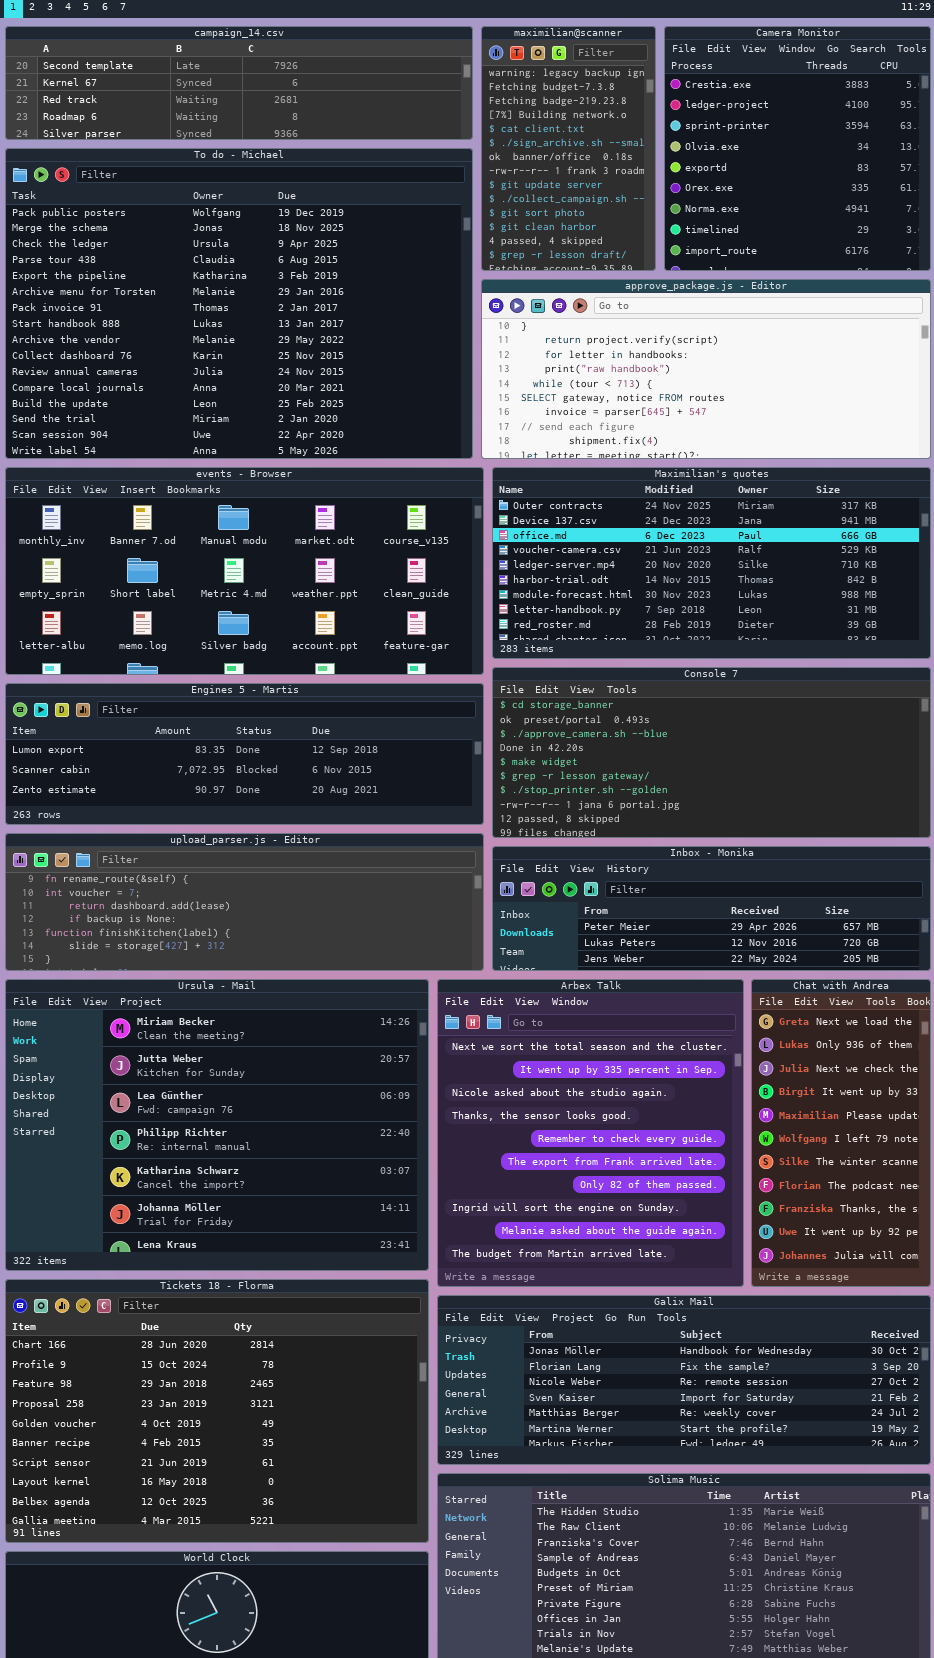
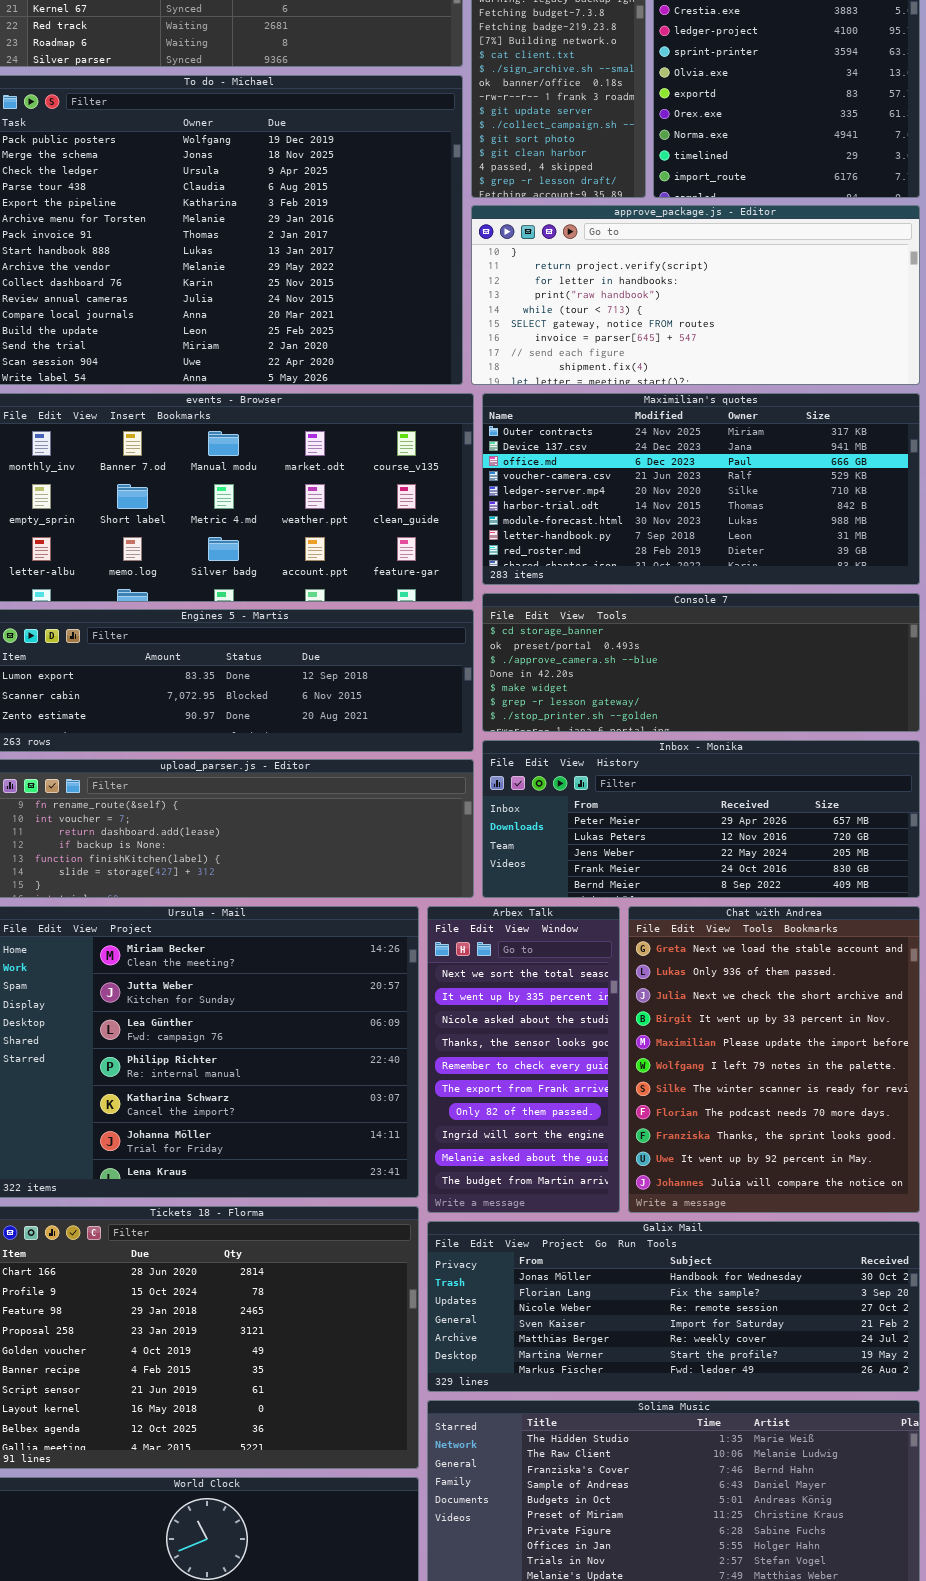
Console 7: [492,667,931,838] -> [482,593,920,732], resized
Inbox - Monika: [492,846,931,971] -> [482,740,920,898], resized
Arbex Talk: [437,979,744,1287] -> [427,906,620,1213], resized
Chat with Andrea: [751,979,931,1287] -> [628,906,920,1213], resized

